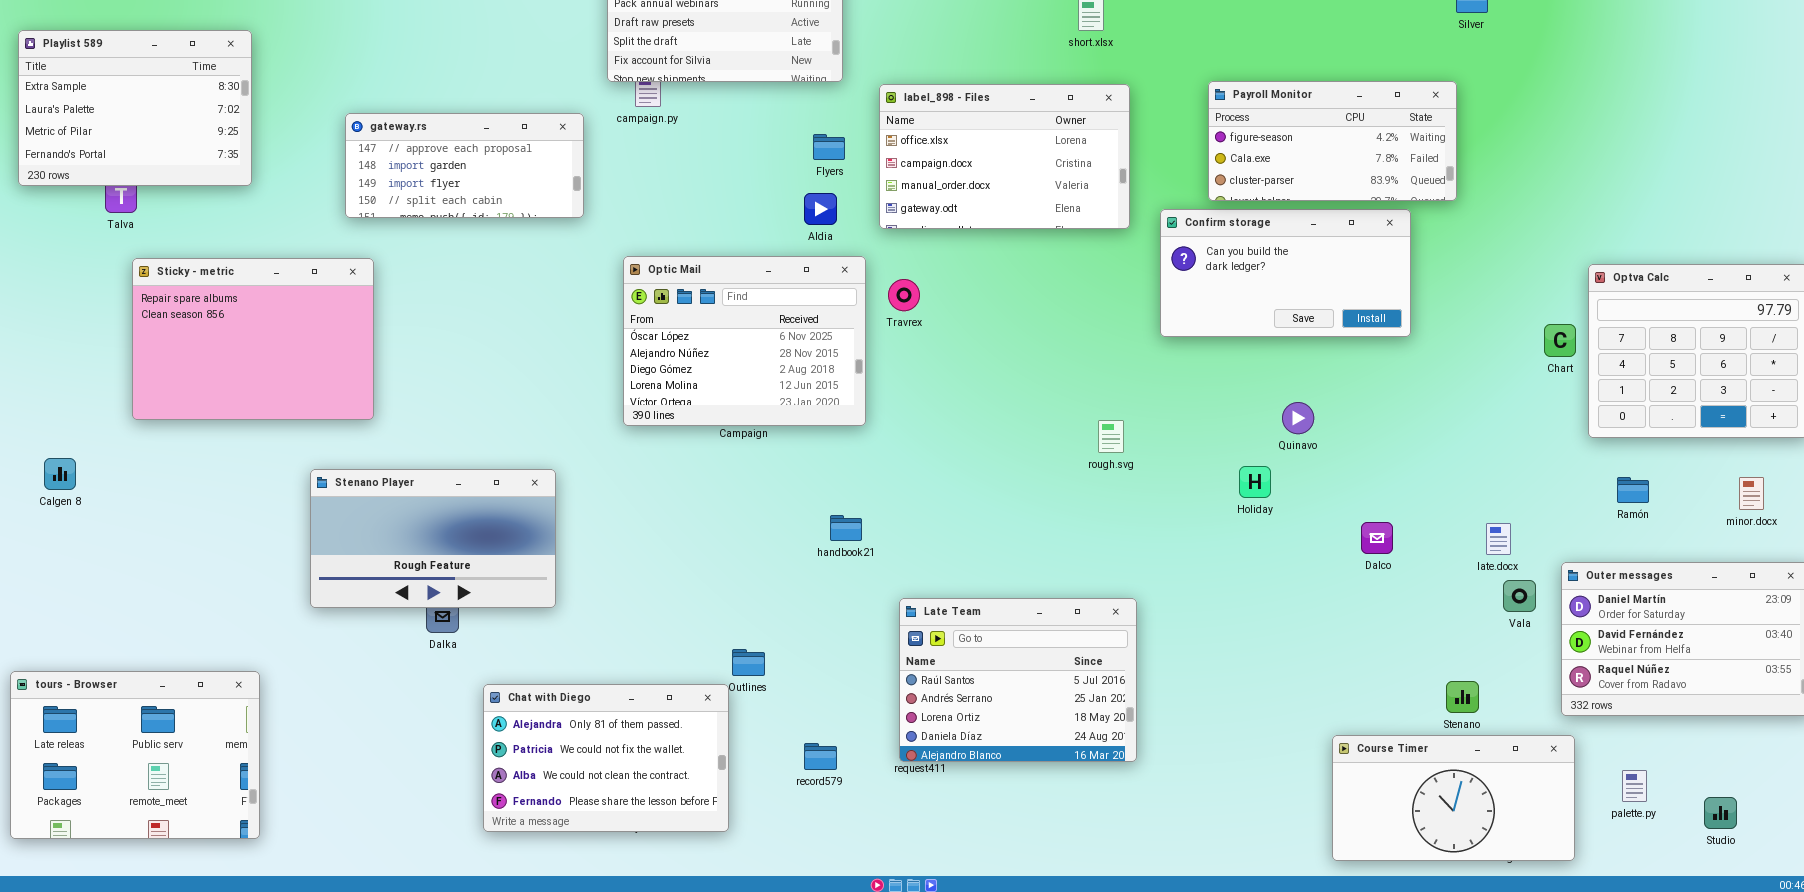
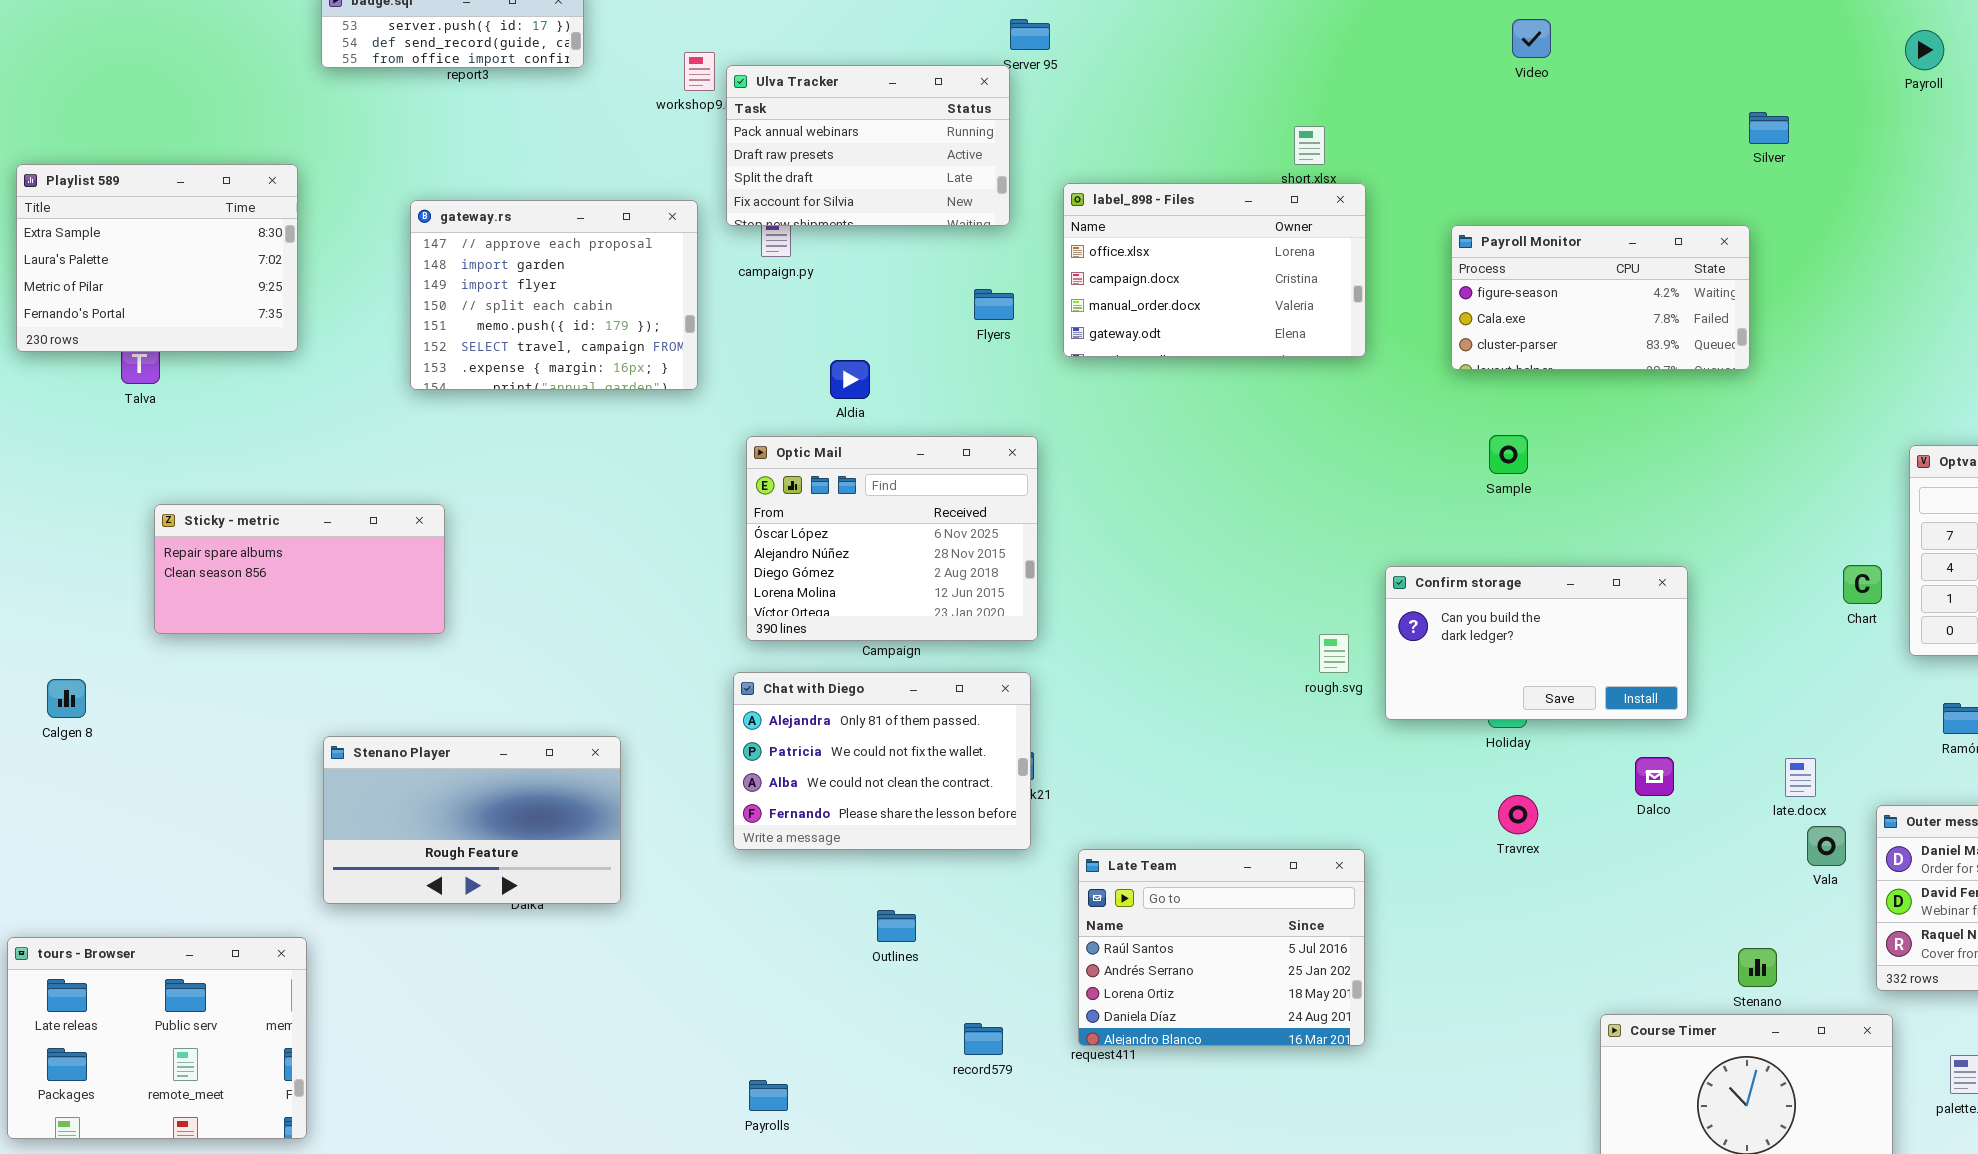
label_898 - Files: [879,84,1130,229] -> [1063,183,1366,357], moved
gateway.rs: [345,113,584,218] -> [410,200,698,390], resized
Aldia: [804,193,837,225] -> [830,360,870,399], moved
Confirm storage: [1160,209,1411,337] -> [1385,566,1688,720], moved
Sticky - metric: [132,258,374,420] -> [154,504,445,634], resized
Travrex: [888,279,920,311] -> [1498,795,1538,834], moved
Chart: [1544,324,1576,357] -> [1843,565,1882,604], moved
Stenano Player: [310,469,556,608] -> [323,736,621,904], moved
Chat with Diego: [483,684,729,832] -> [733,672,1031,850], moved

